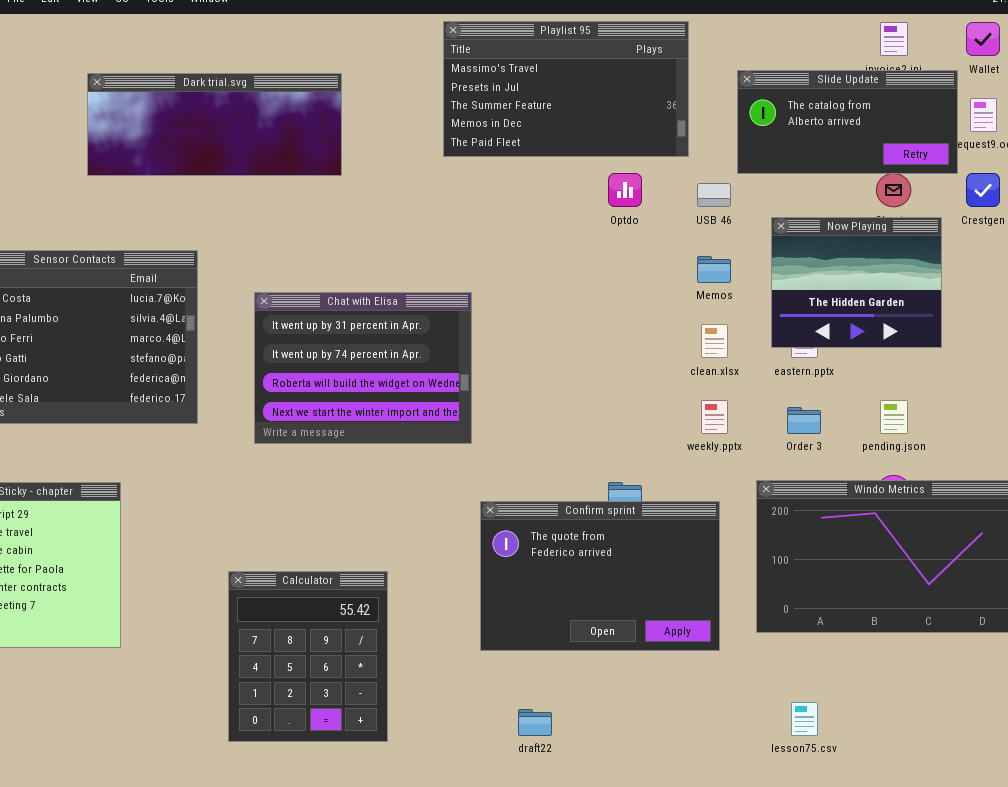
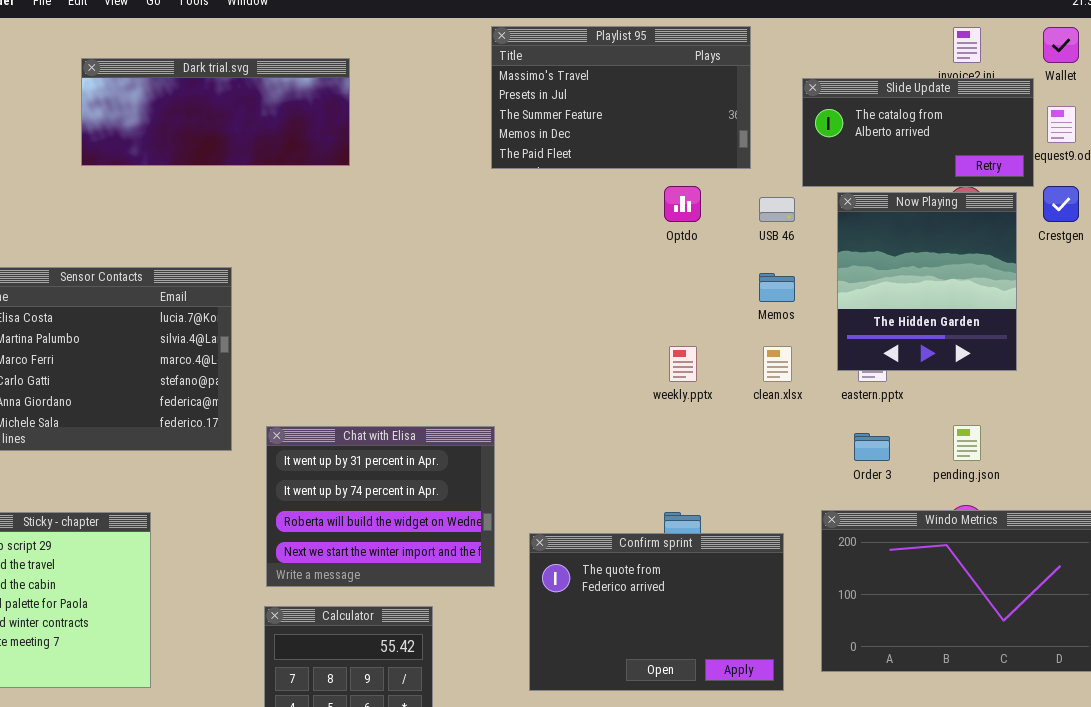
Dark trial.svg: [87,73,342,176] -> [81,58,350,166], moved
Now Playing: [771,217,942,348] -> [837,192,1017,371], resized
Chat with Elisa: [254,292,472,444] -> [266,426,495,587], moved
weekly.pptx: [701,400,728,434] -> [669,346,697,382], moved

